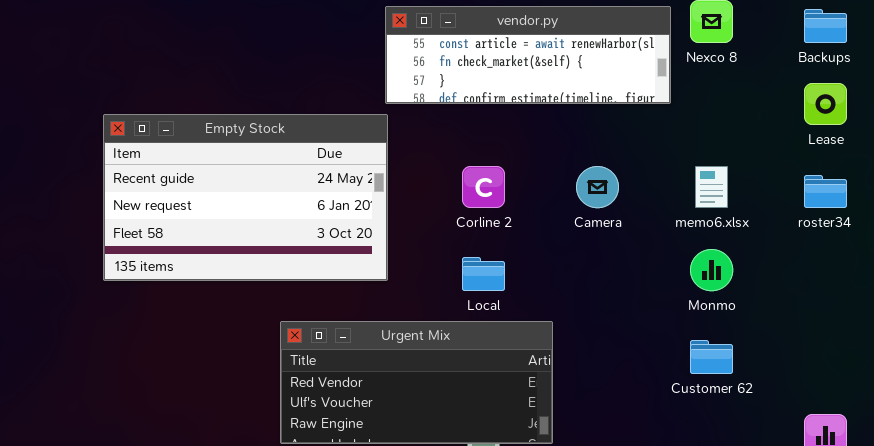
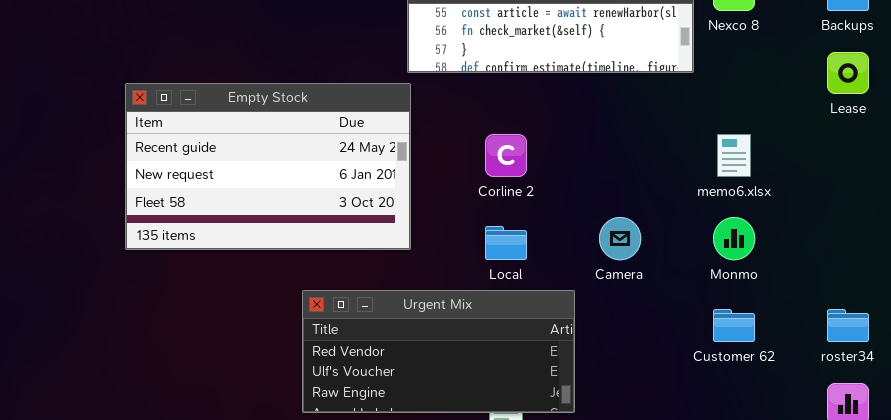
Camera: [576,166,619,208] -> [599,217,641,260], moved
roster34: [804,175,847,208] -> [827,309,869,342], moved

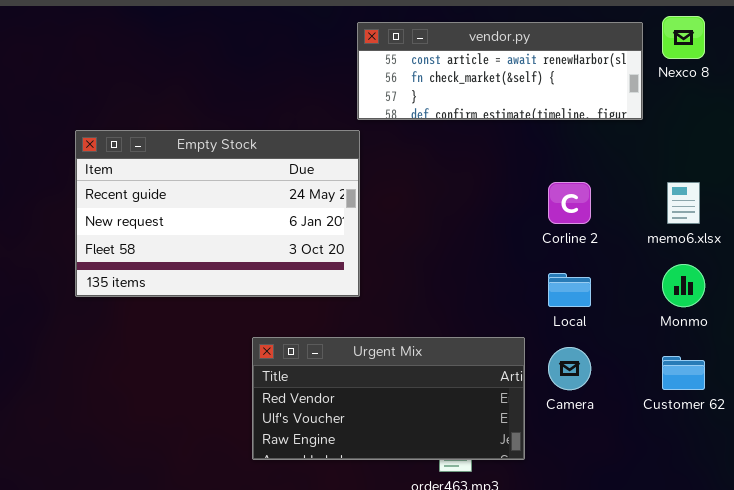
Corline 2: [485,134,527,177] -> [548,182,591,224], moved
Camera: [599,217,641,260] -> [548,347,591,390], moved
Local: [485,226,527,260] -> [548,273,591,307], moved

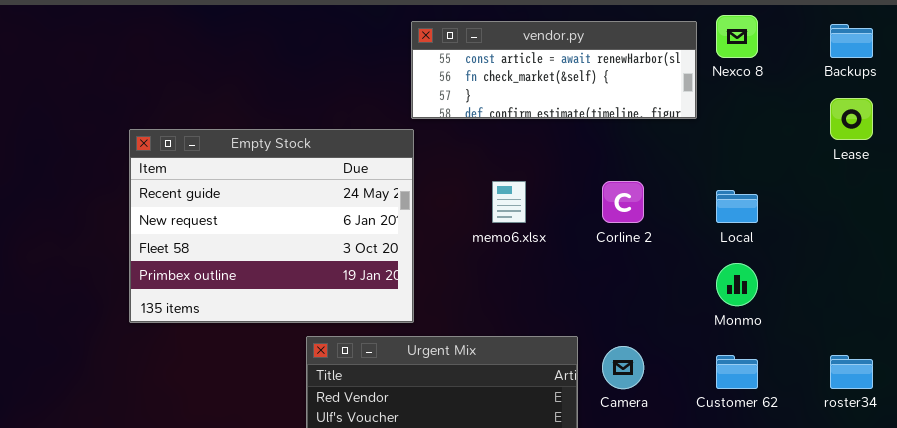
Empty Stock: [75,130,360,297] -> [129,129,414,323], resized
memo6.xlsx: [667,182,700,224] -> [492,181,526,223], moved
Local: [548,273,591,307] -> [716,190,758,223], moved

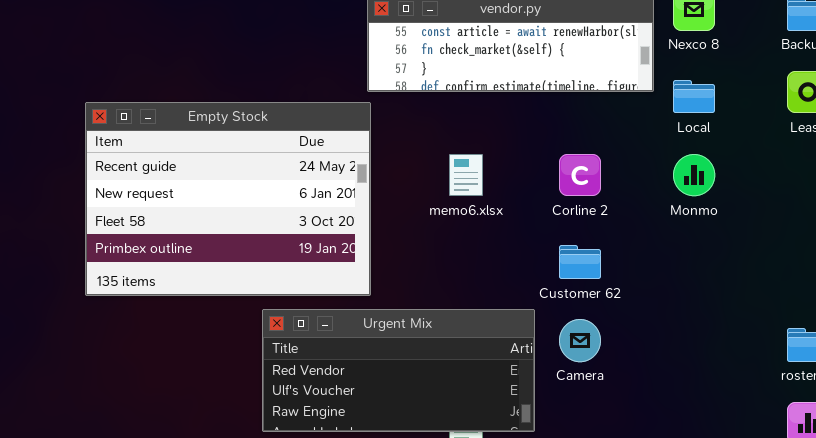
Local: [716,190,758,223] -> [673,80,715,113], moved
Monmo: [716,263,758,306] -> [673,154,715,196], moved
Customer 62: [716,355,758,389] -> [559,245,601,279], moved

